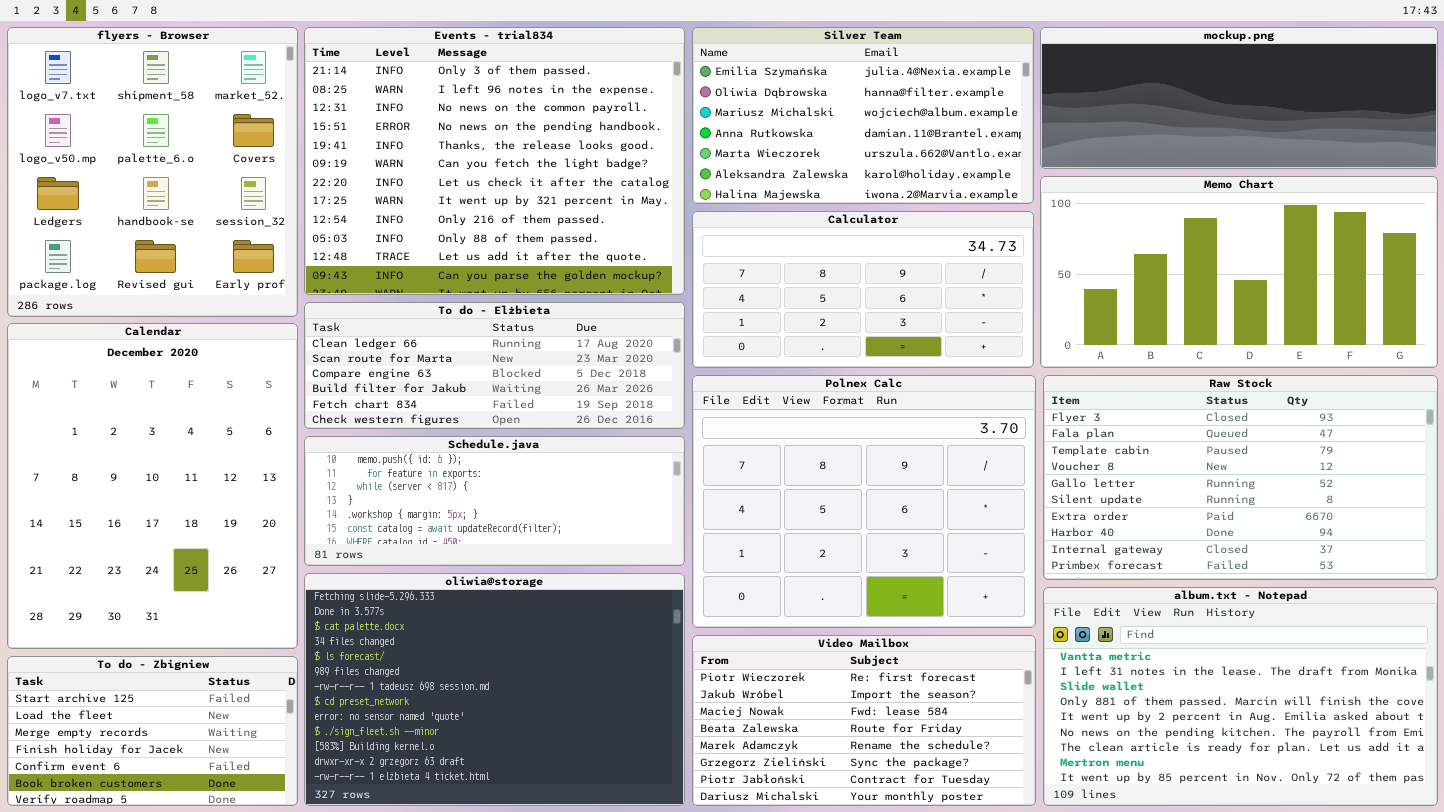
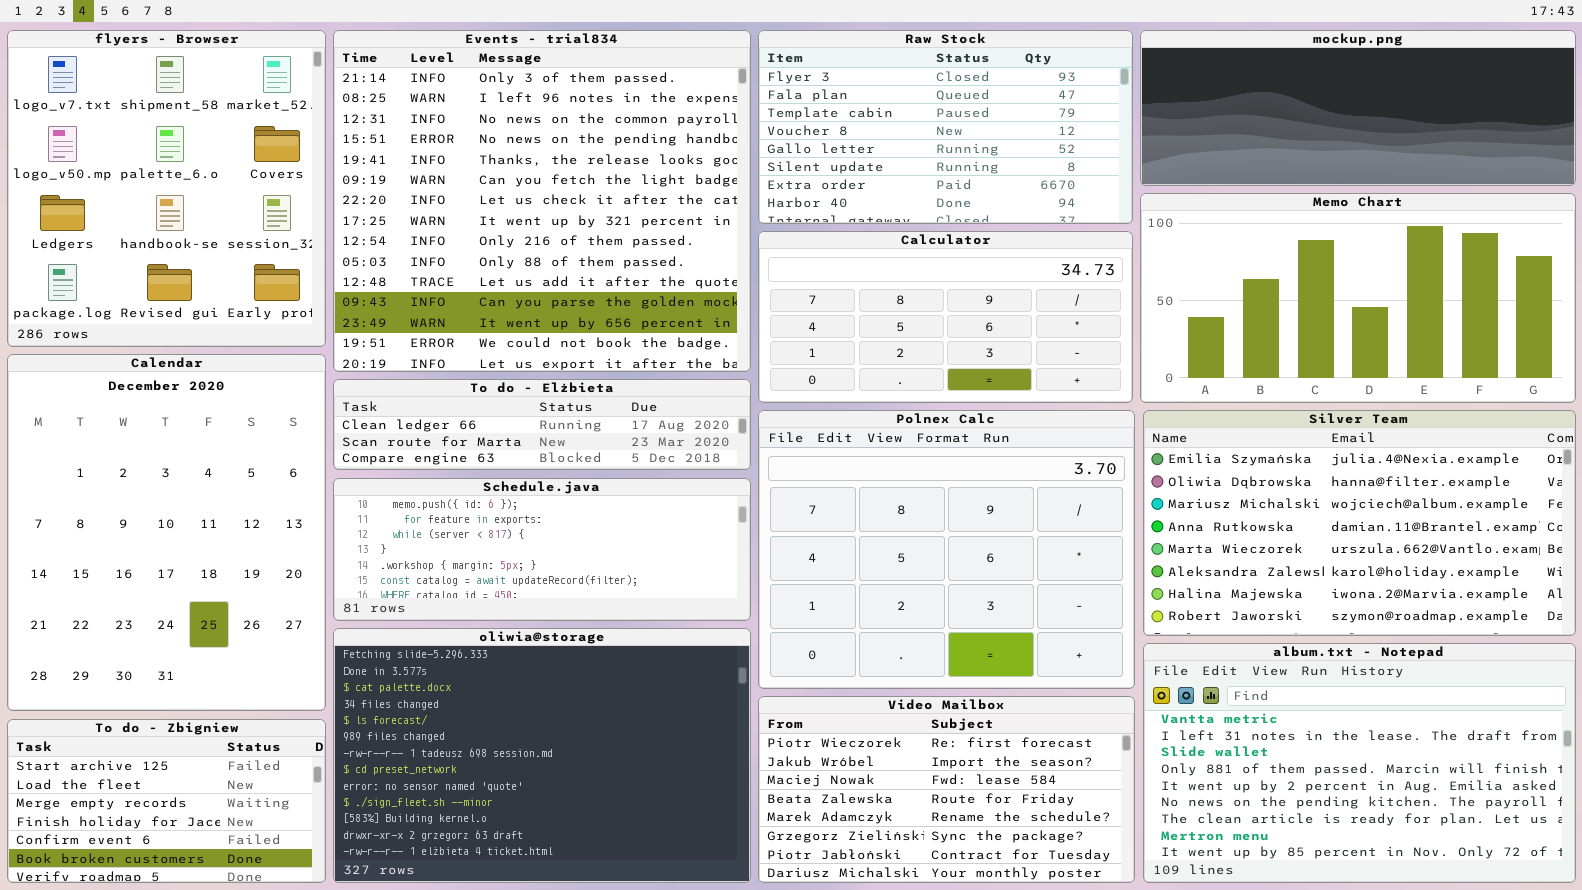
Events - trial834: [304,27,685,295] -> [333,30,751,372], resized
Silver Team: [692,27,1034,204] -> [1143,410,1576,636], moved, resized
To do - Elżbieta: [304,302,685,429] -> [333,379,751,470], resized
Raw Stock: [1043,375,1438,580] -> [758,30,1133,224], moved, resized

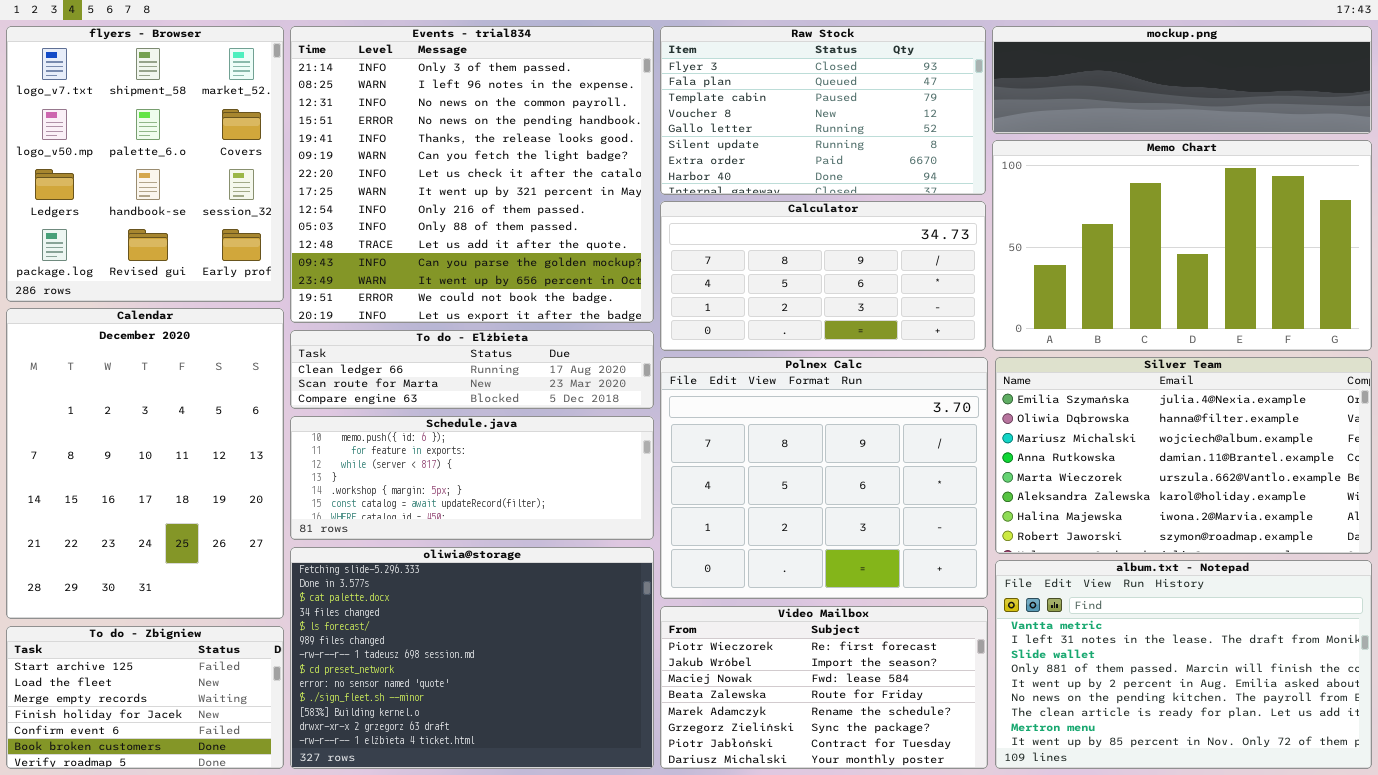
mockup.png: [1140,30,1576,186] -> [992,26,1372,134], resized
Memo Chart: [1140,193,1576,403] -> [992,140,1372,351], resized

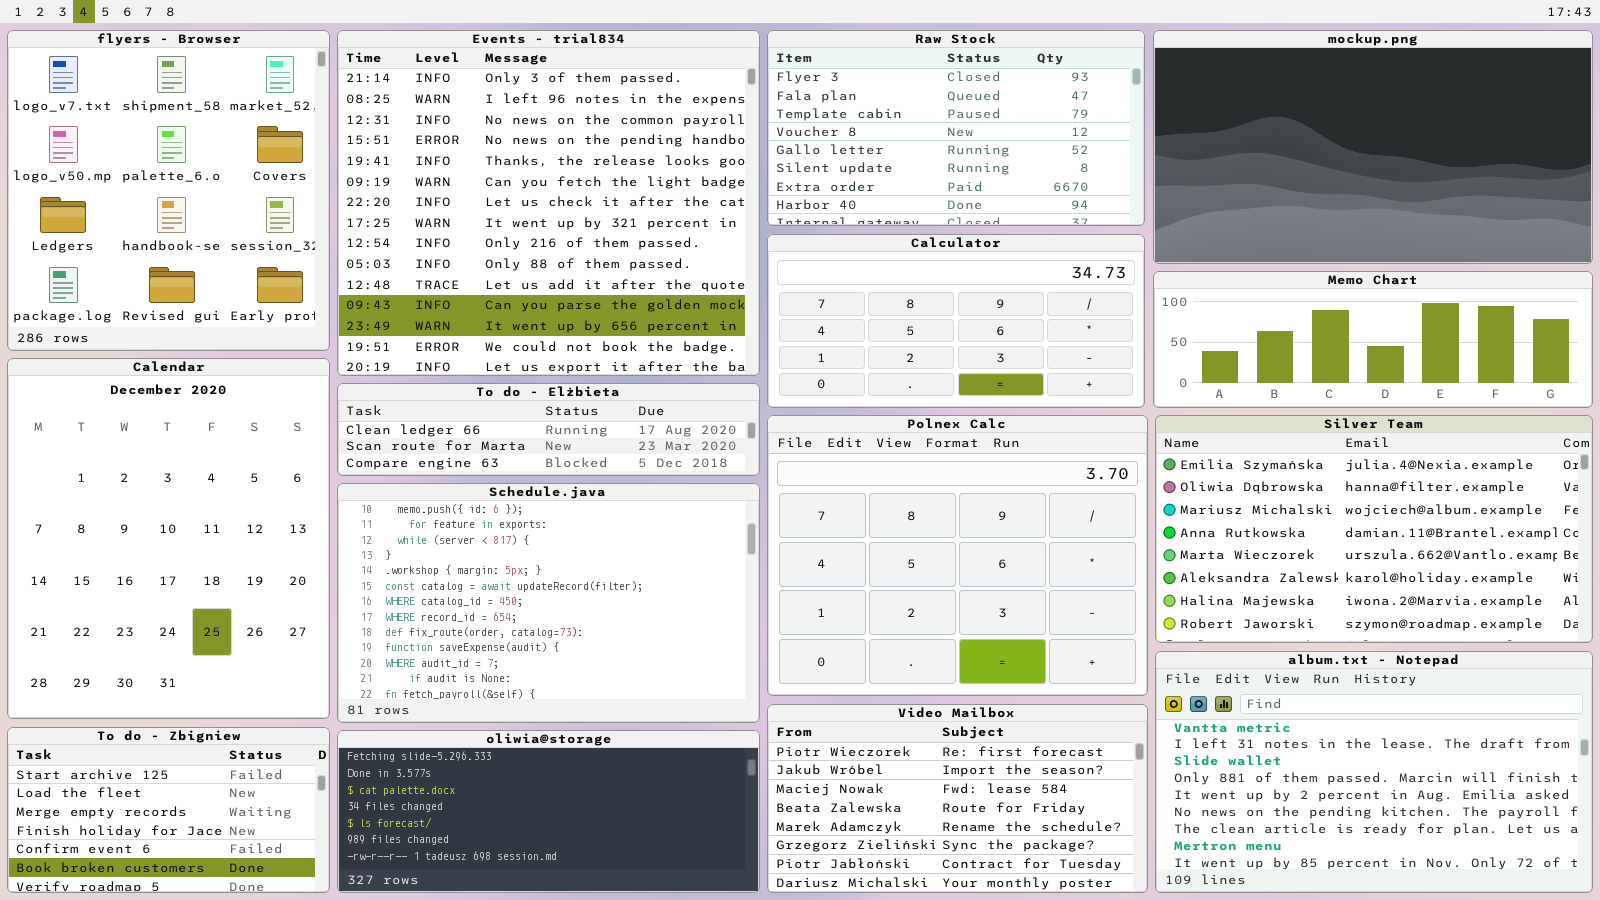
mockup.png: [992,26,1372,134] -> [1153,30,1593,264], resized
Memo Chart: [992,140,1372,351] -> [1153,271,1593,408], resized
Schedule.java: [290,416,654,540] -> [337,483,760,723], resized
oliwia@storage: [290,547,654,769] -> [337,730,760,893], resized

